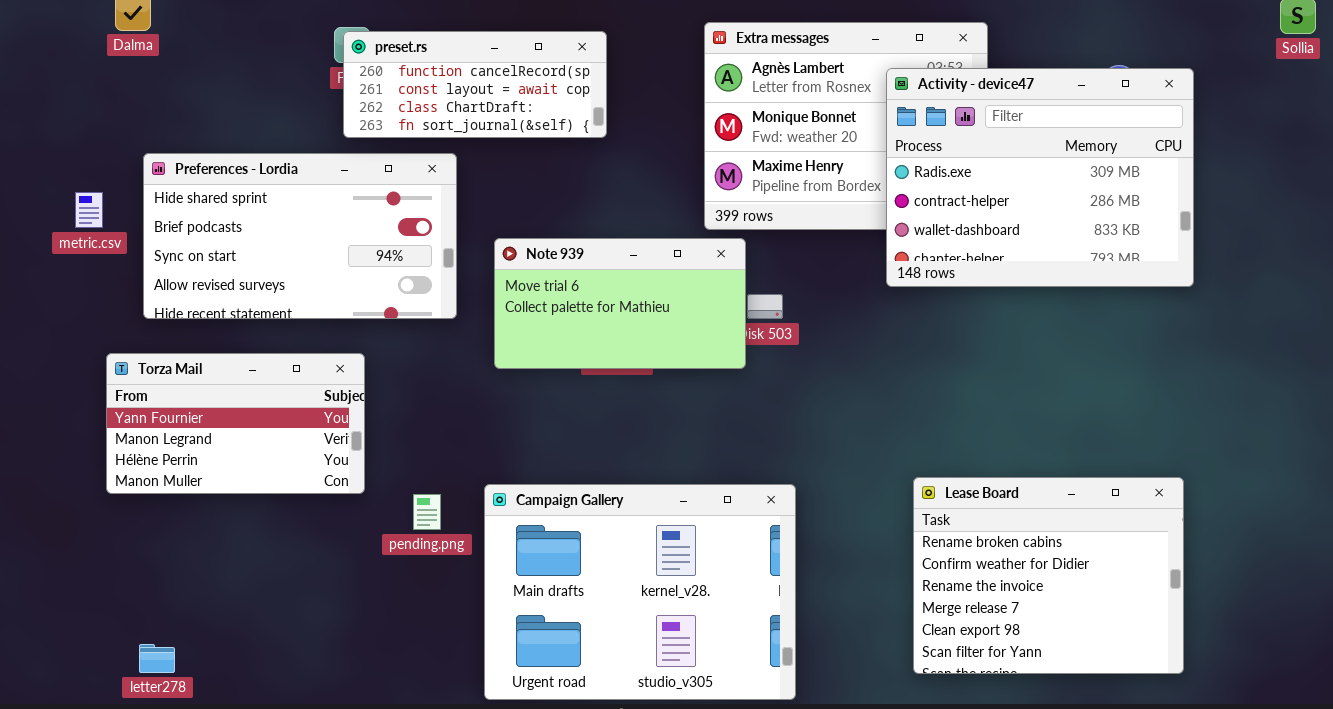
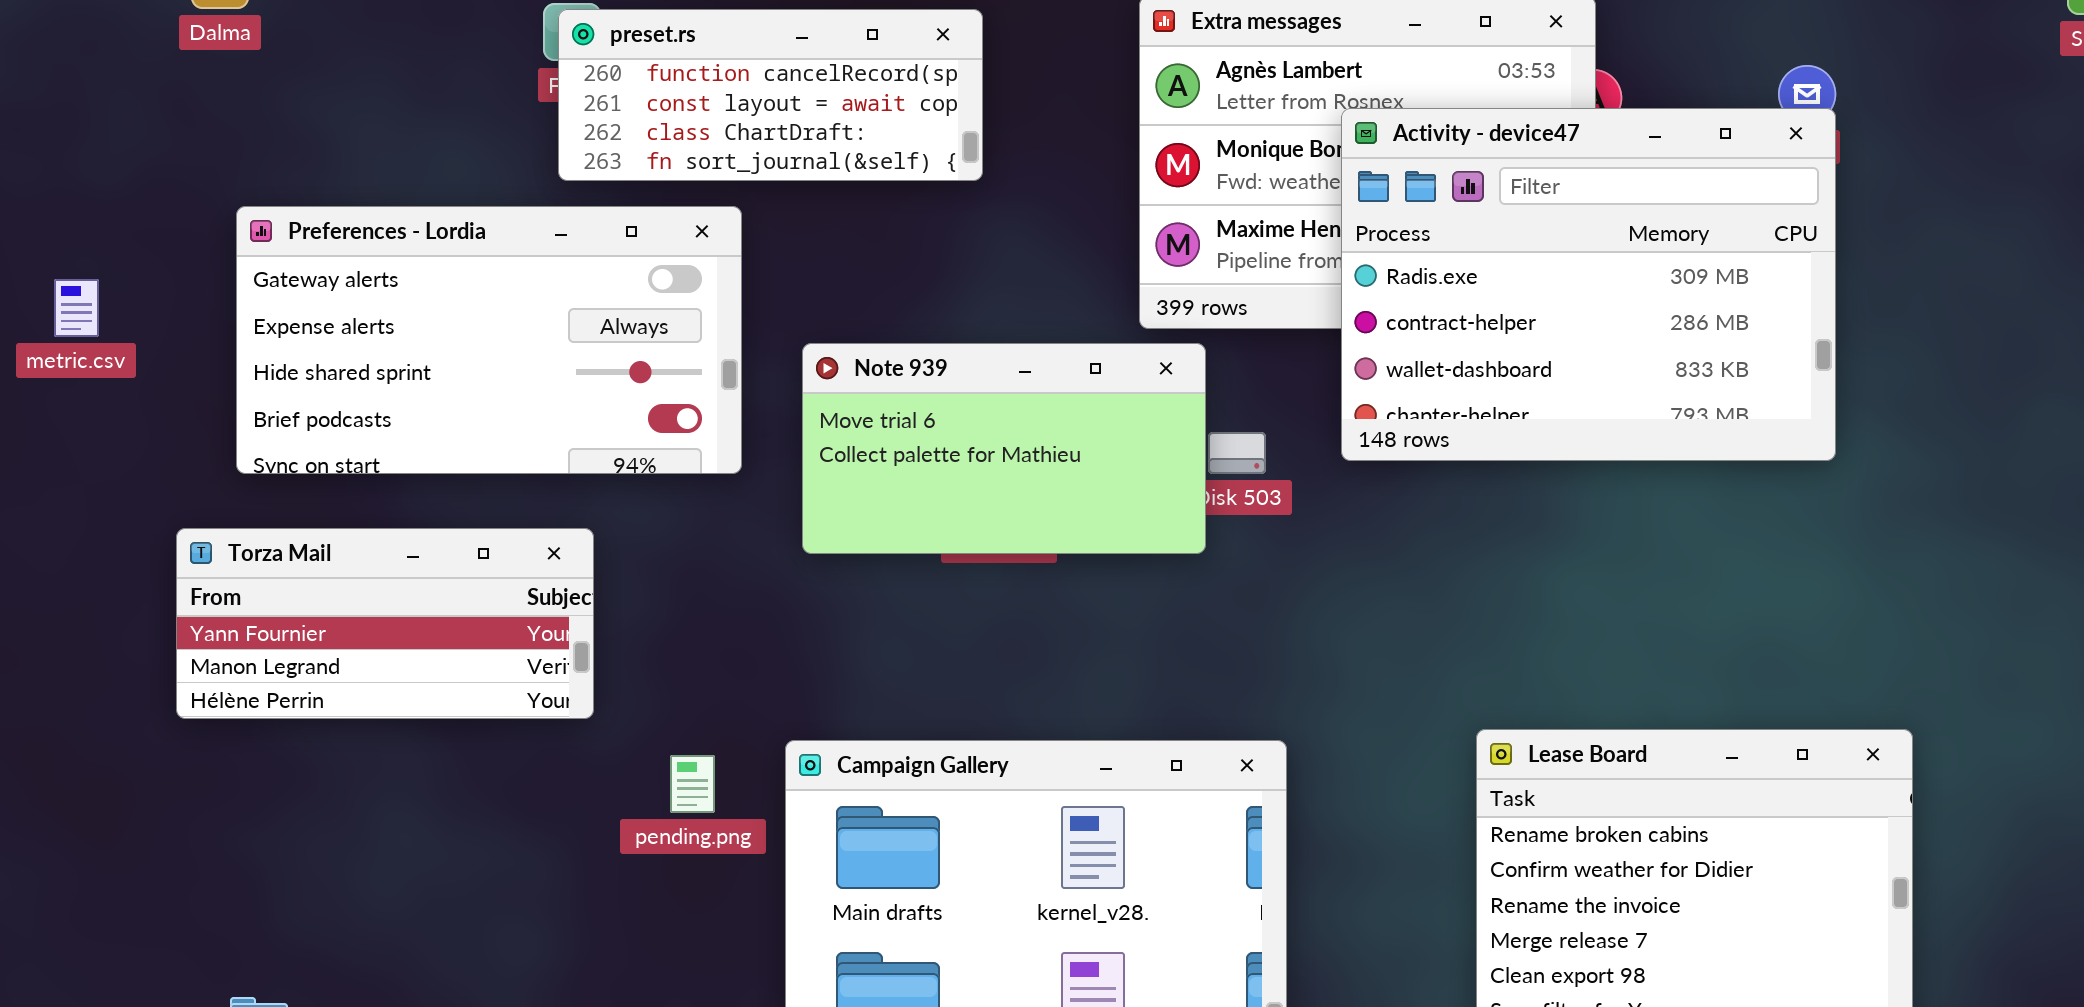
Activity - device47: [886,68,1194,287] -> [1341,108,1836,461], moved
Preferences - Lordia: [143,153,457,319] -> [236,206,742,474], scrolled up 2 rows
metric.csv: [75,192,103,228] -> [54,279,99,337], moved
Torza Mail: [106,353,365,494] -> [176,528,594,719], resized

